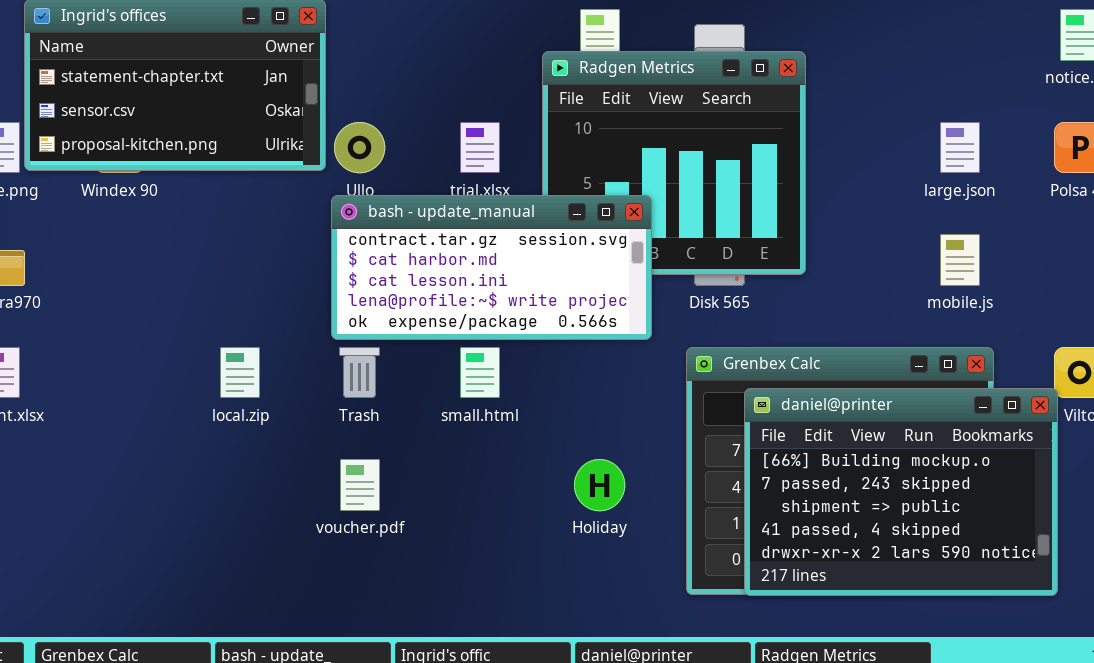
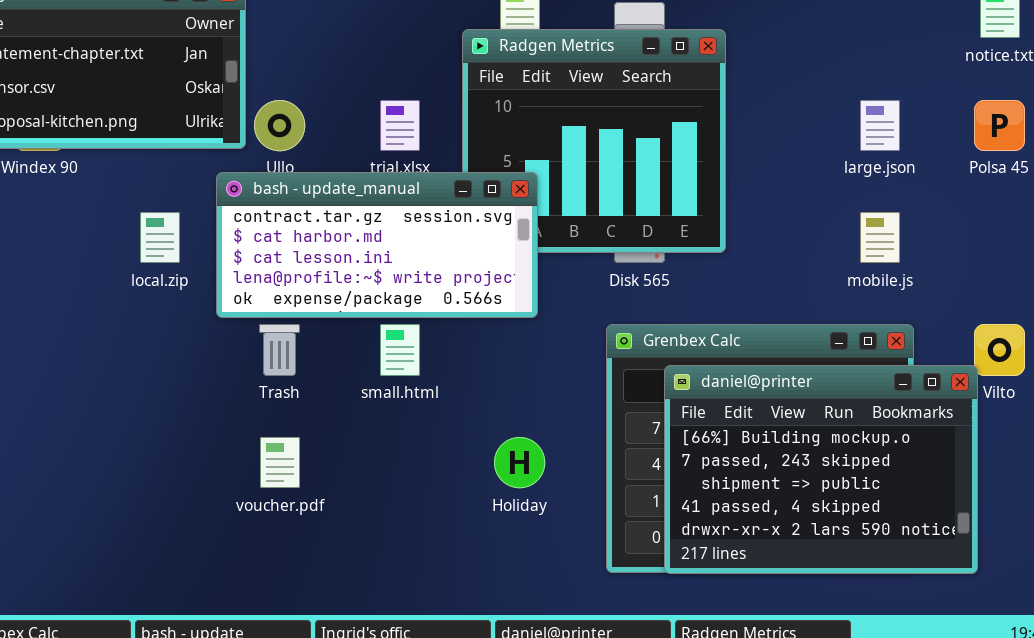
bash - update_manual: [331,195,652,340] -> [216,172,538,318], moved
local.zip: [220,347,260,398] -> [140,212,180,263], moved

